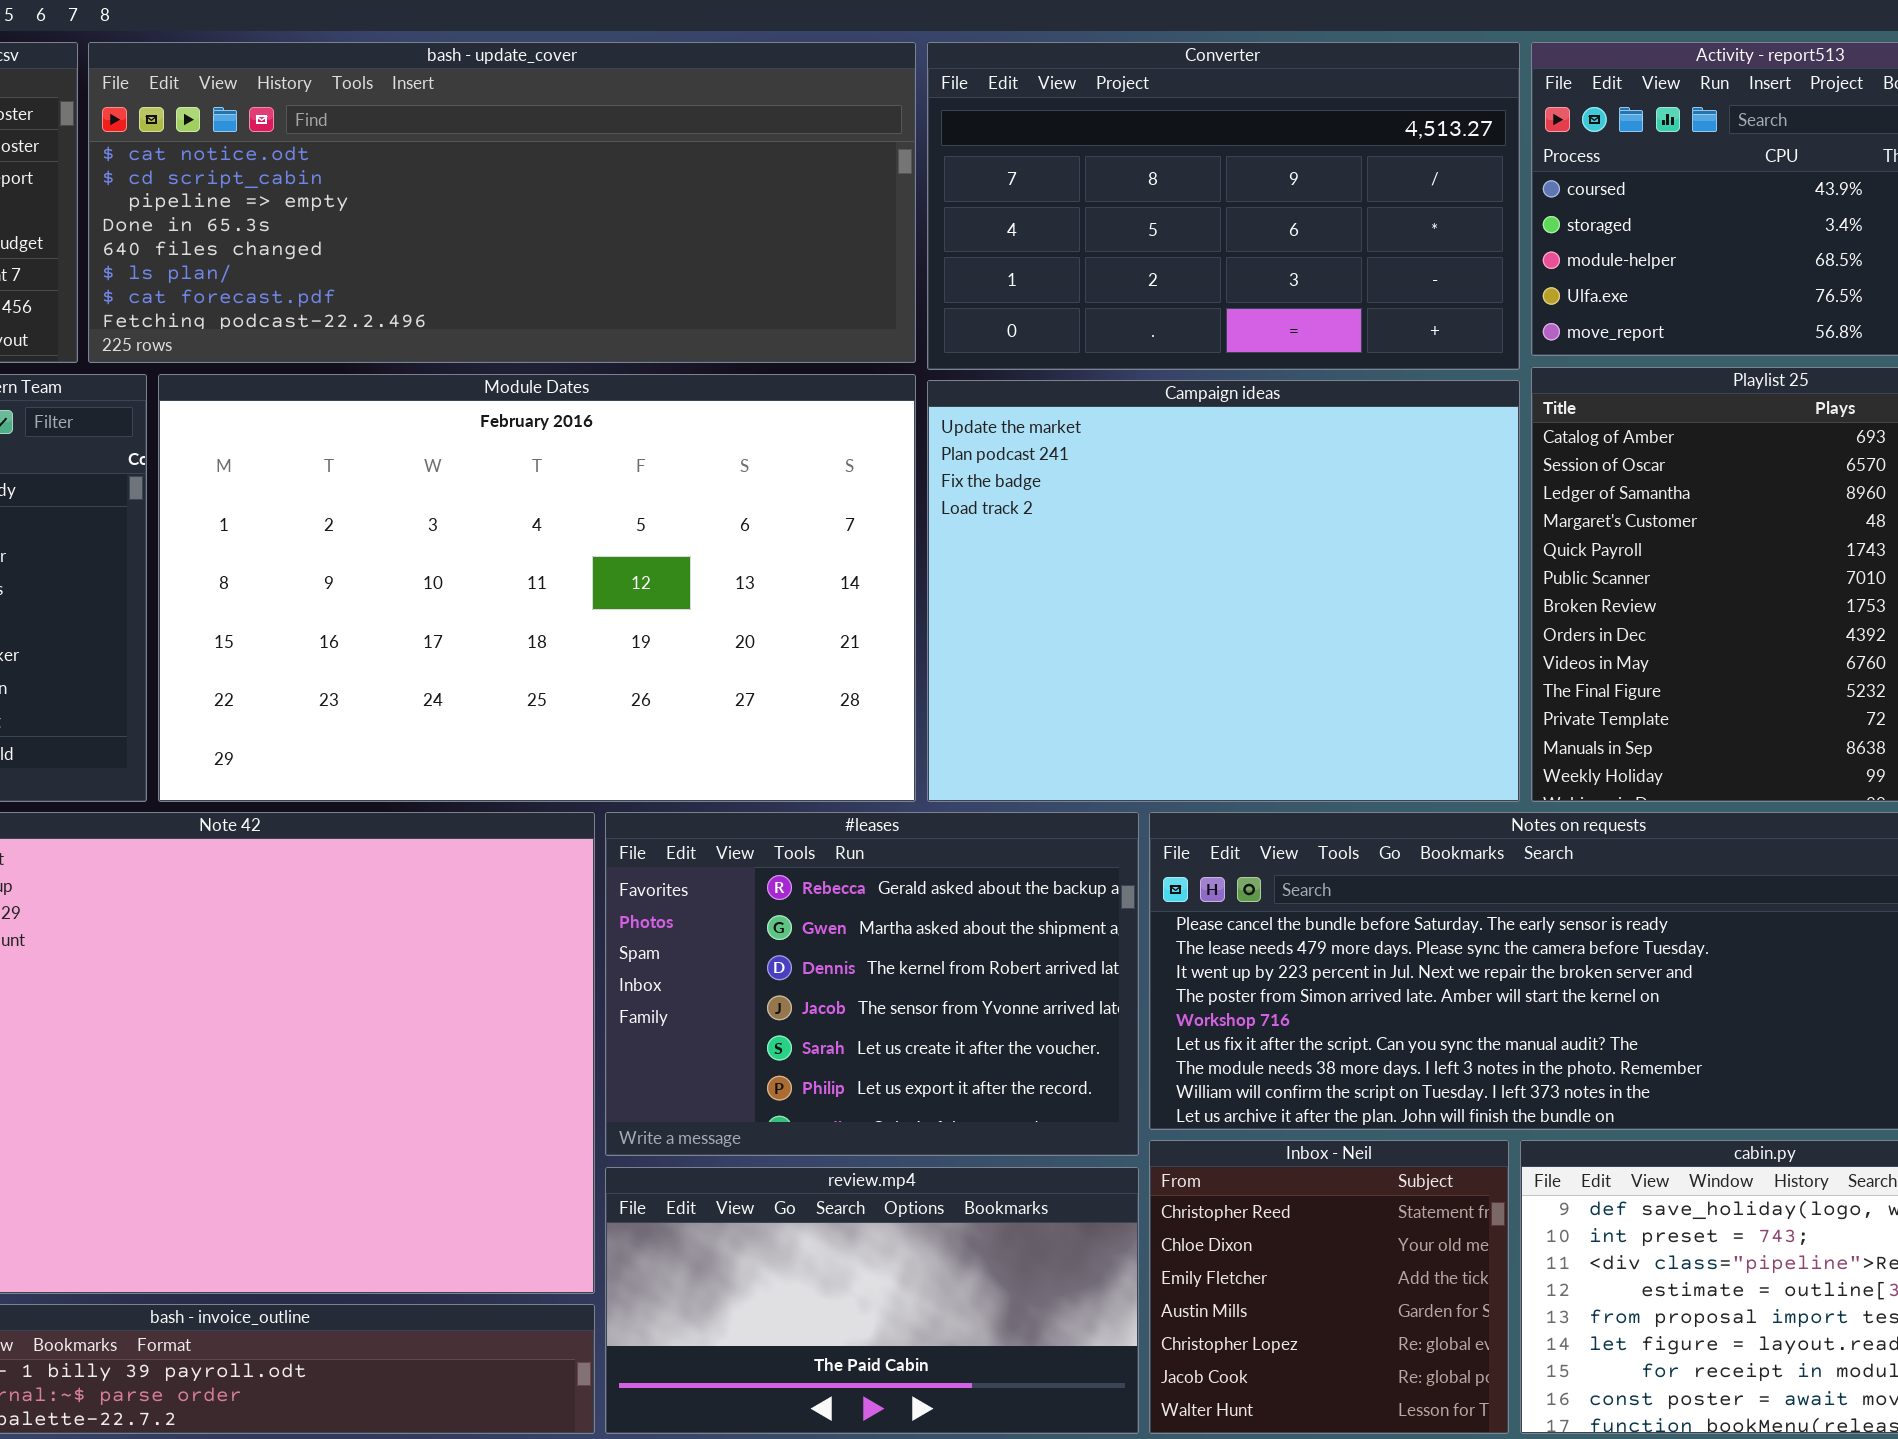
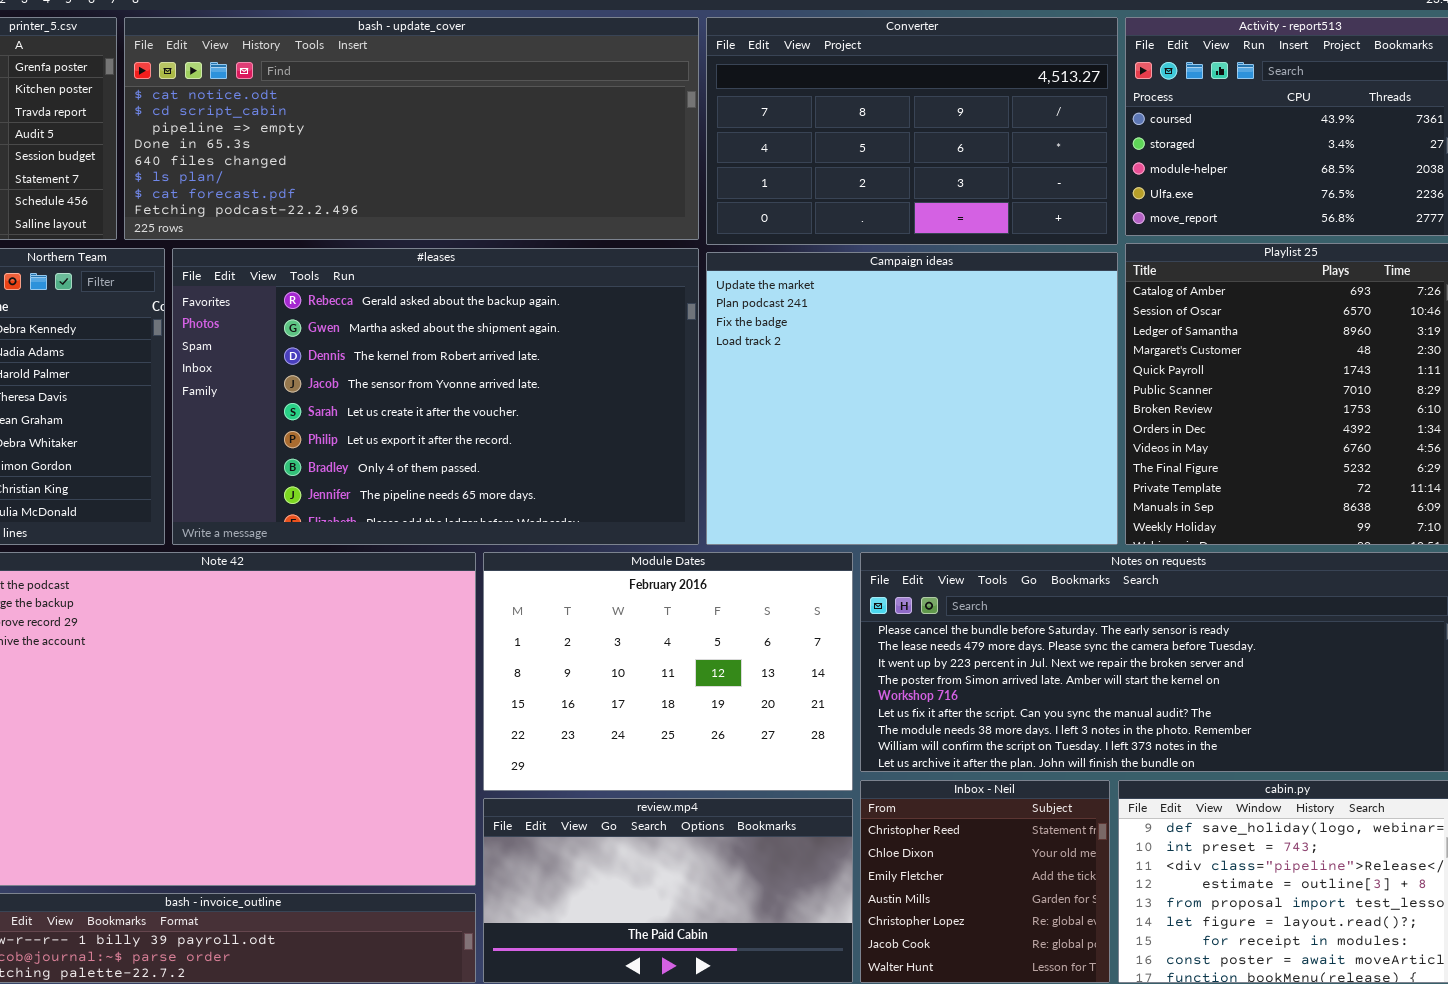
Module Dates: [158,374,916,802] -> [483,552,853,791], moved, resized
#leases: [605,812,1139,1156] -> [172,248,699,545], moved, resized

